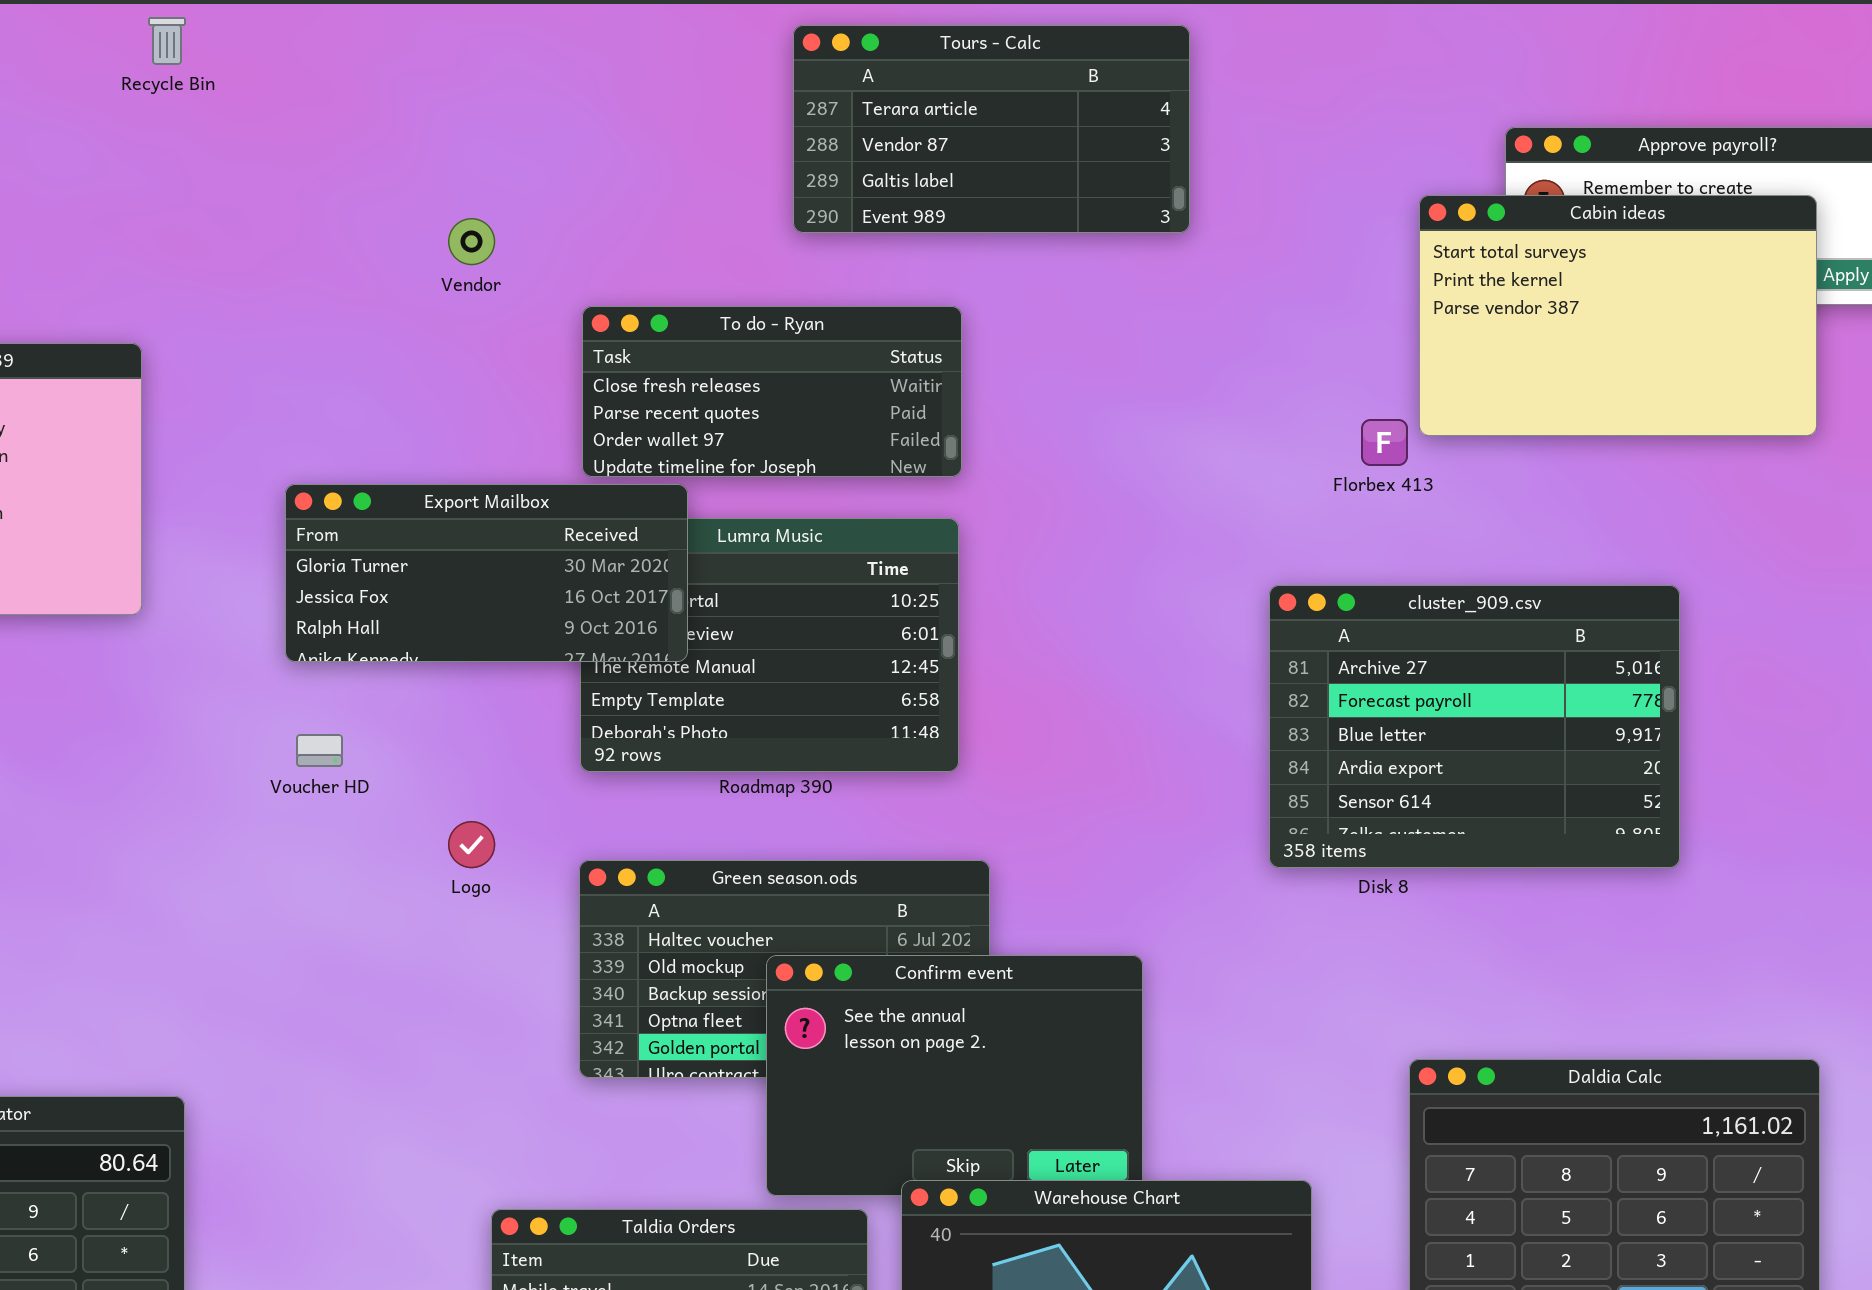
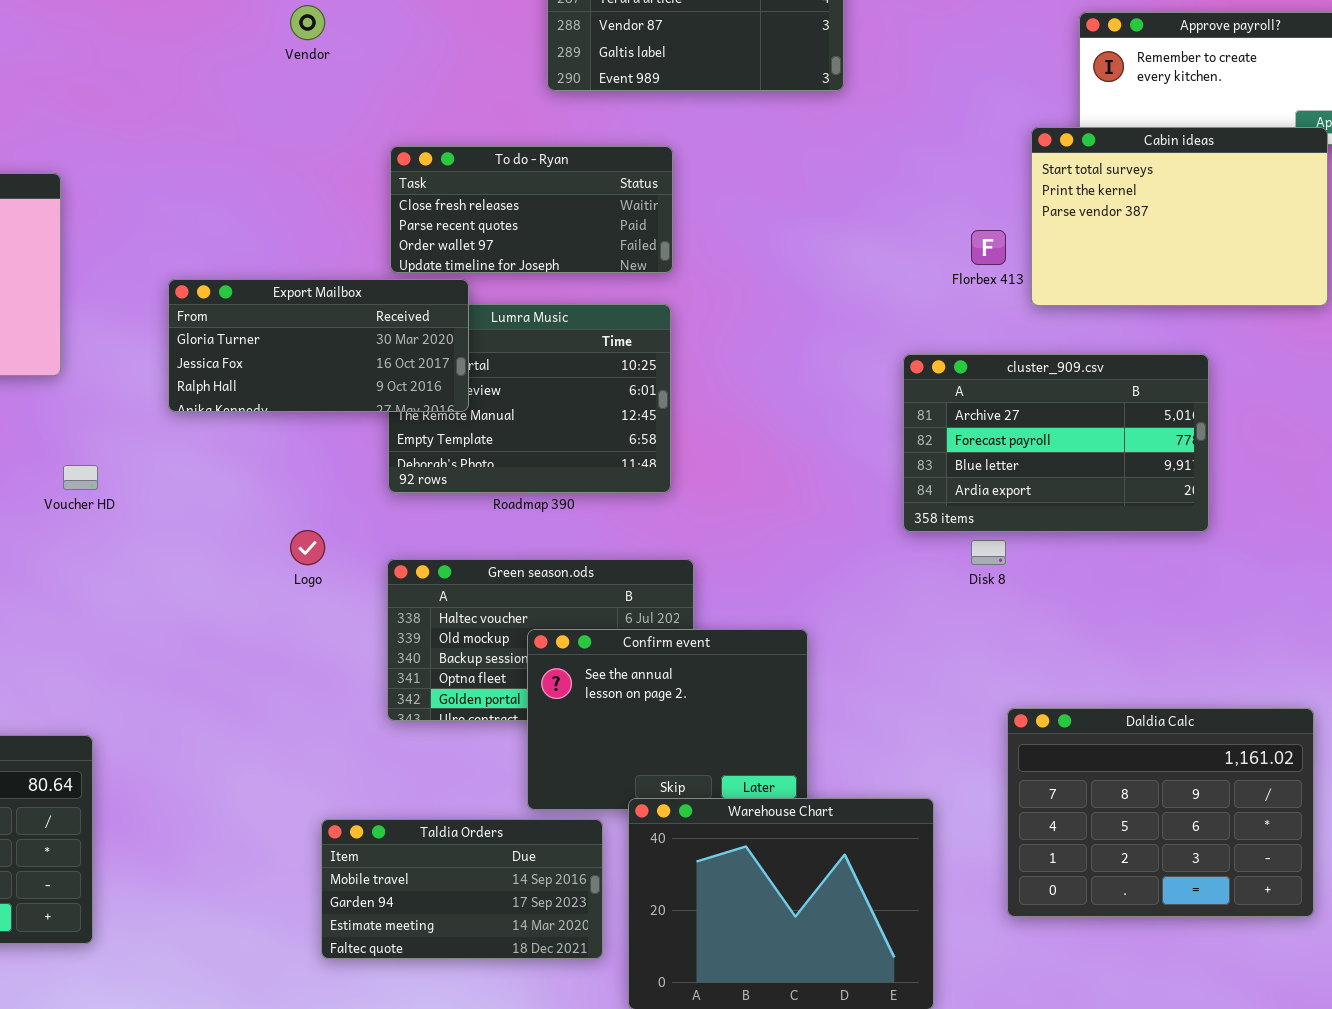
Cabin ideas: [1419,195,1817,436] -> [1031,127,1328,306], moved
Vendor: [448,218,495,265] -> [290,5,325,40], moved
cluster_909.csv: [1269,585,1680,868] -> [903,354,1209,532], resized
Voucher HD: [296,734,343,767] -> [63,465,98,490], moved

